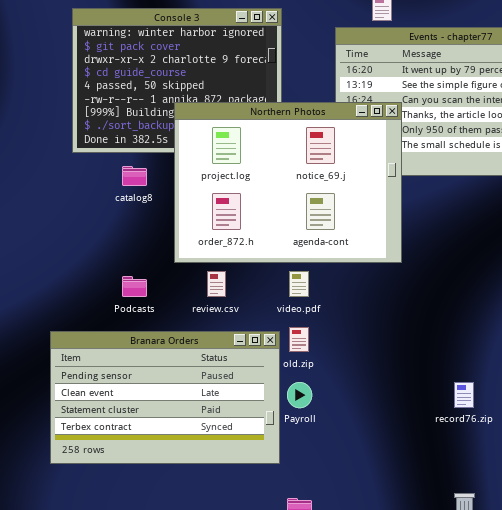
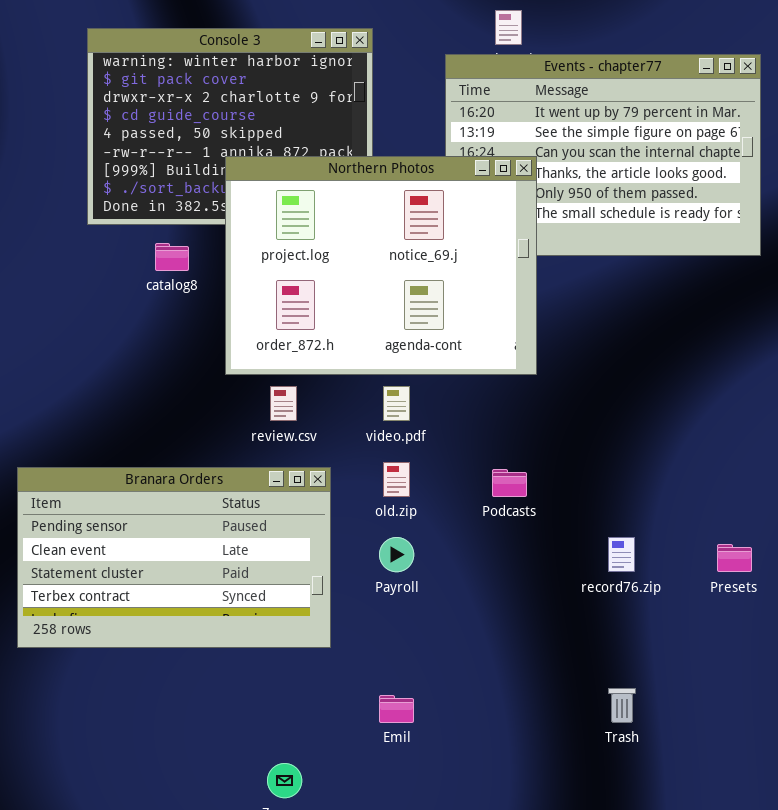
Podcasts: [122,276,147,297] -> [492,469,527,497], moved
Branara Orders: [50,331,280,464] -> [17,467,331,648], moved

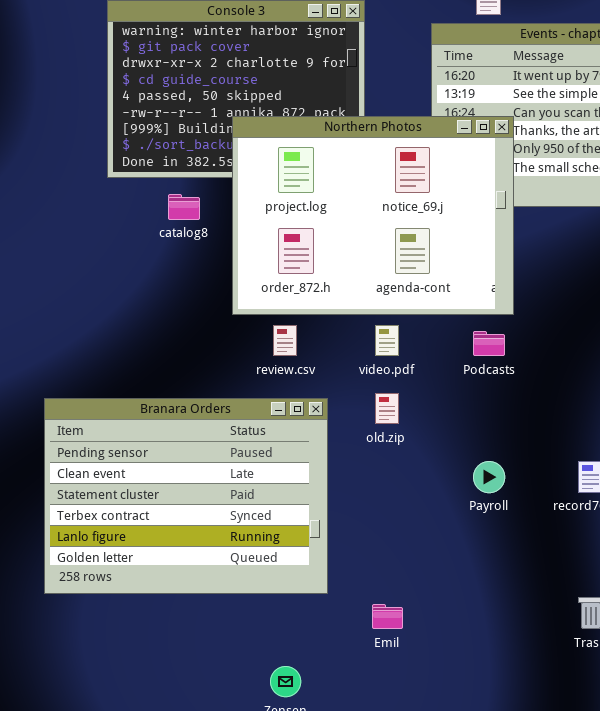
Branara Orders: [17,467,331,648] -> [44,398,328,594], resized
Podcasts: [492,469,527,497] -> [473,331,505,356], moved
Payroll: [379,537,414,572] -> [473,461,505,493], moved

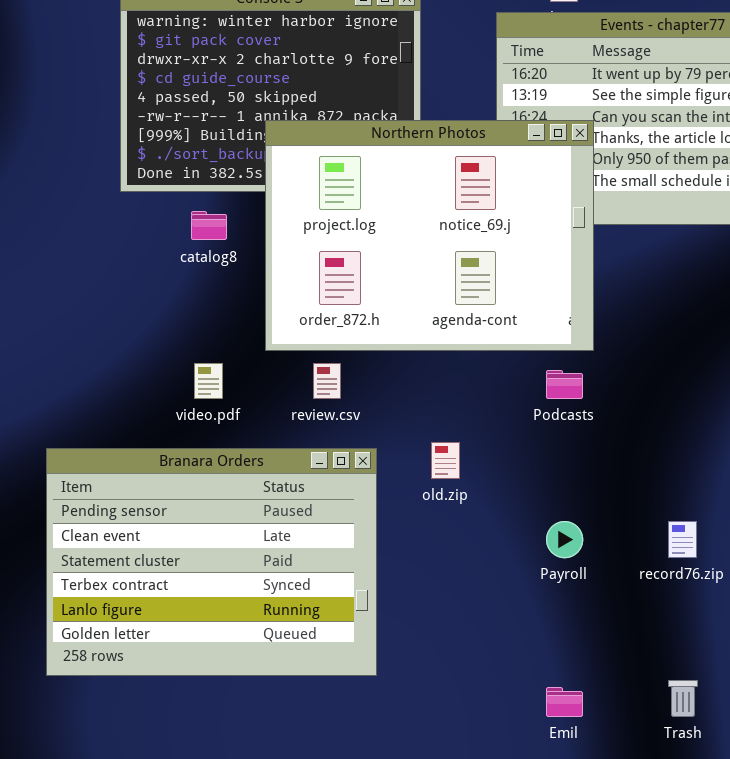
video.pdf: [375,325,399,356] -> [194,363,223,399], moved
Emil: [372,604,403,629] -> [546,687,583,717], moved

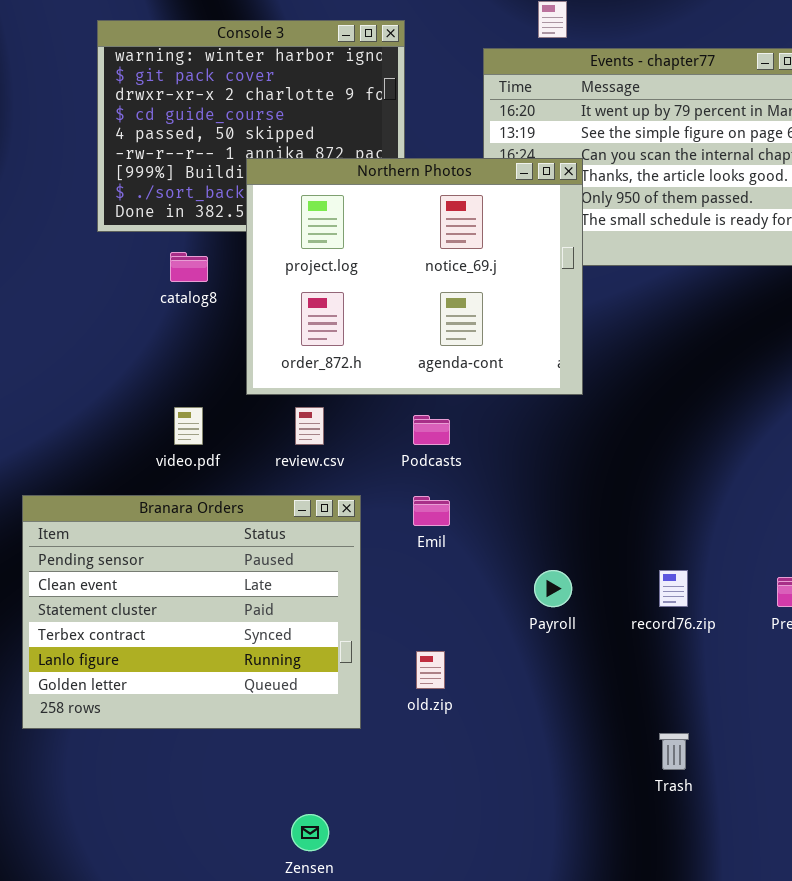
Podcasts: [546,370,583,399] -> [413,415,450,445], moved
old.zip: [431,442,460,479] -> [416,651,445,689], moved
Emil: [546,687,583,717] -> [413,496,450,526], moved

